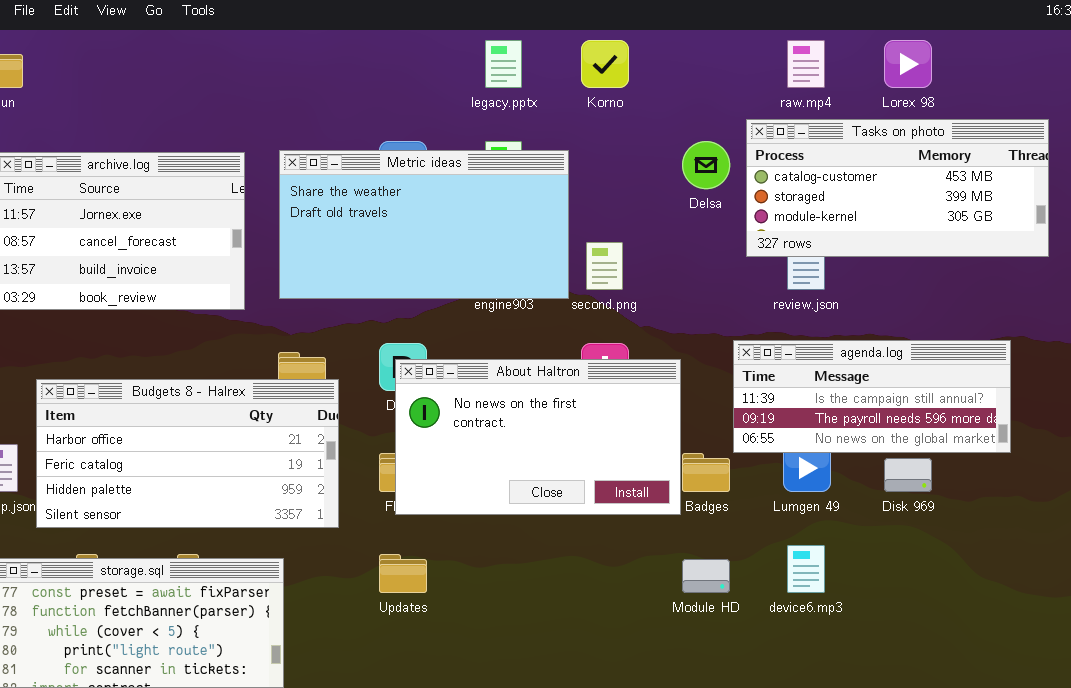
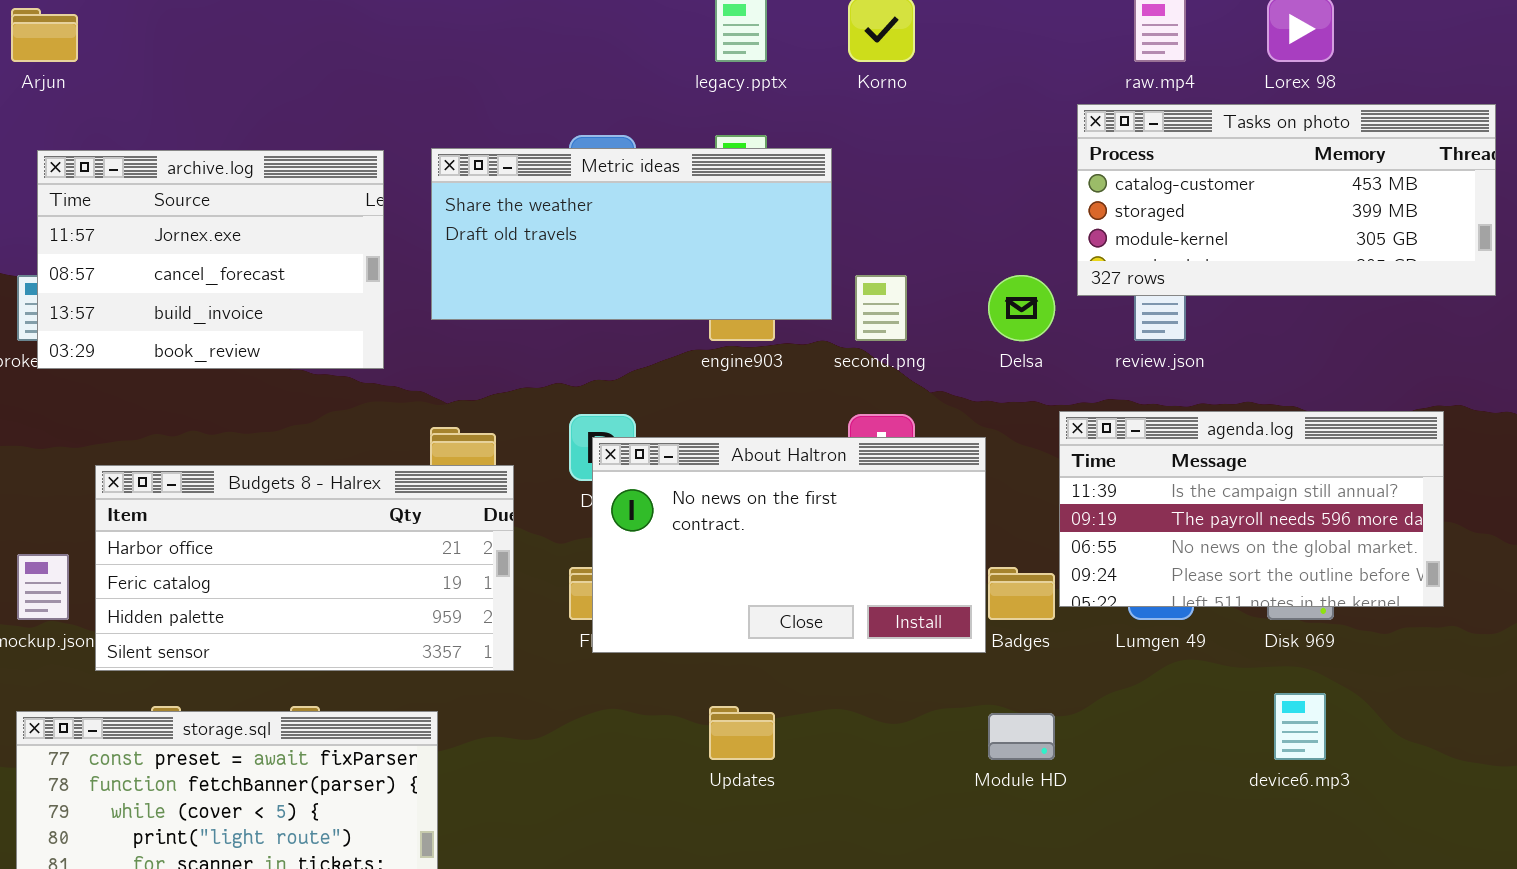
Delsa: [682,141,730,189] -> [988,275,1055,341], moved
Metric ideas: [279,150,569,299] -> [431,148,832,320], resized
agenda.log: [733,340,1011,453] -> [1059,411,1444,607], resized
device6.mp3: [787,545,825,593] -> [1274,693,1326,760], moved
Updates: [379,554,427,593] -> [709,706,775,760], moved

